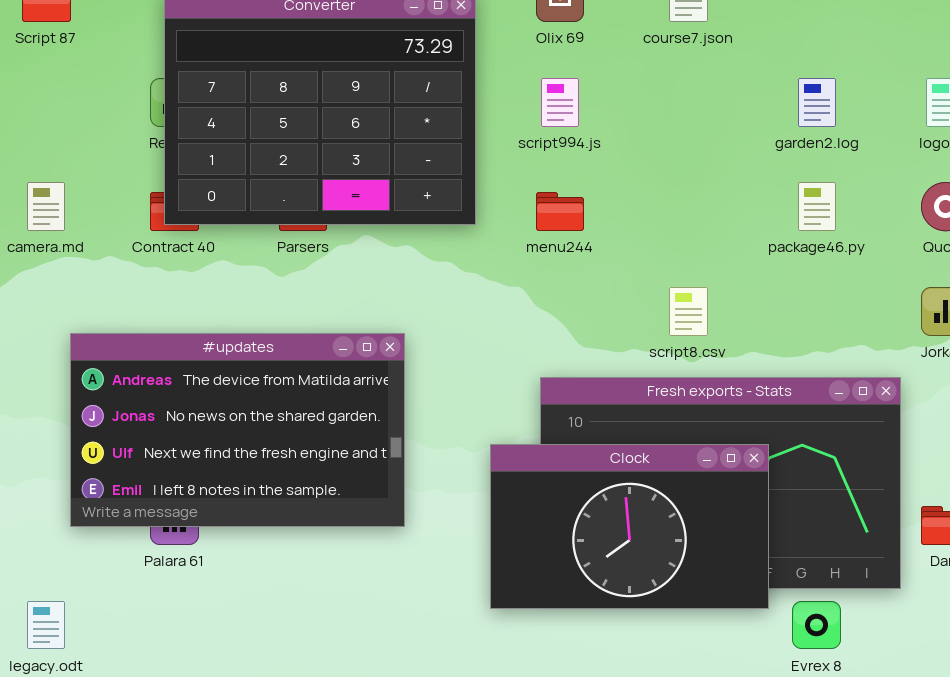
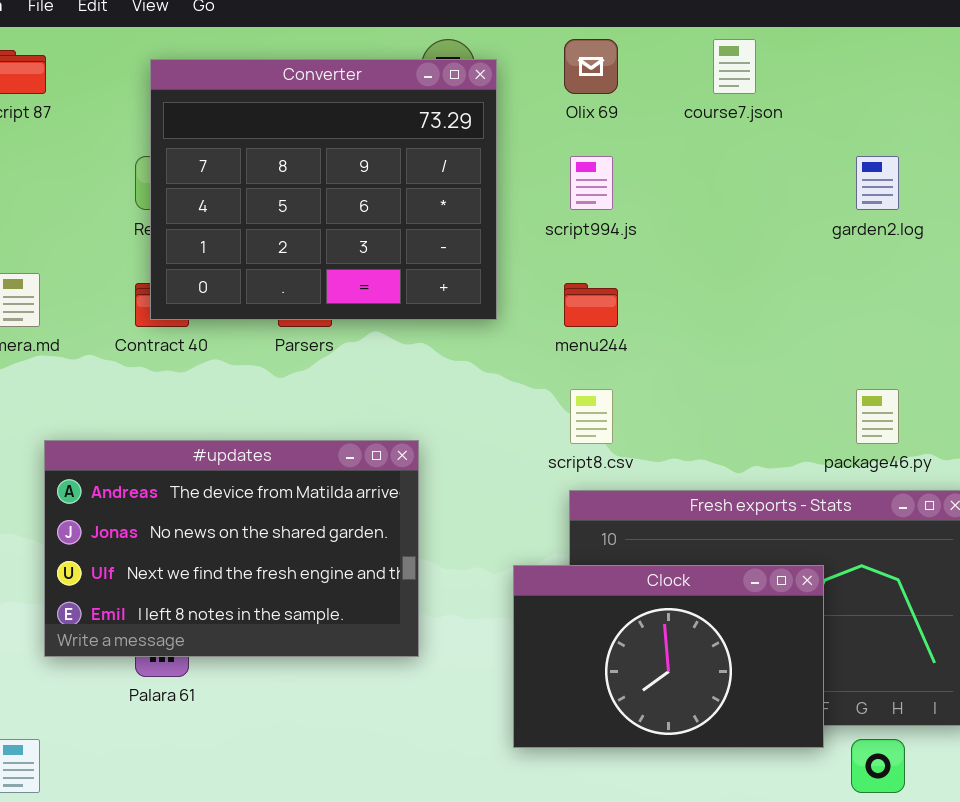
package46.py: [798,182,836,231] -> [856,389,899,444], moved
script8.csv: [669,287,708,336] -> [570,389,613,444], moved

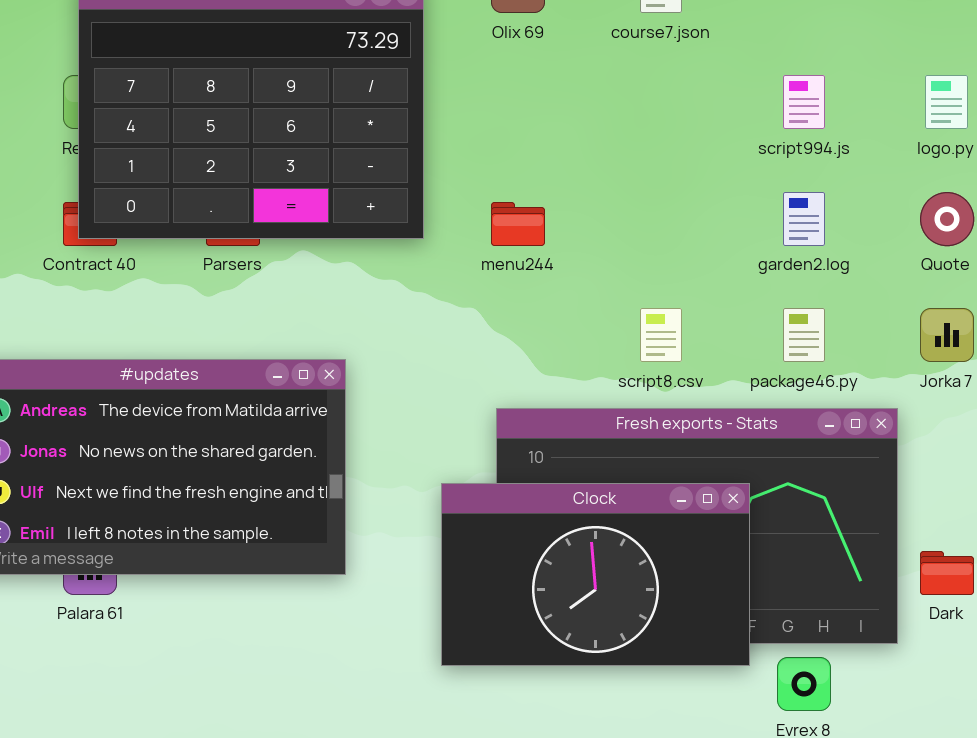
script994.js: [570,156,613,210] -> [783,75,825,129], moved
garden2.log: [856,156,899,210] -> [783,192,825,246], moved
script8.csv: [570,389,613,444] -> [640,308,682,362], moved

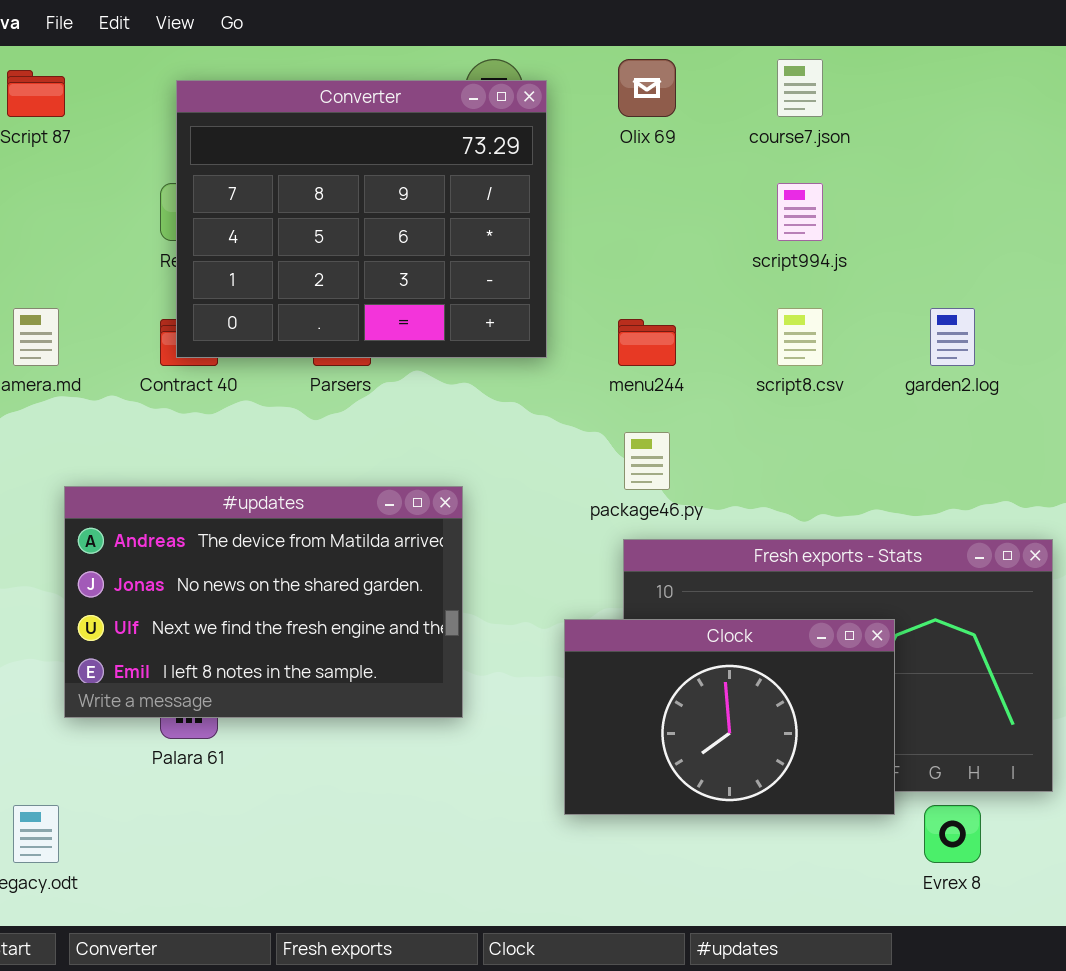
script994.js: [783,75,825,129] -> [777,183,823,241], moved
script8.csv: [640,308,682,362] -> [777,308,823,366], moved
package46.py: [783,308,825,362] -> [624,432,670,490], moved

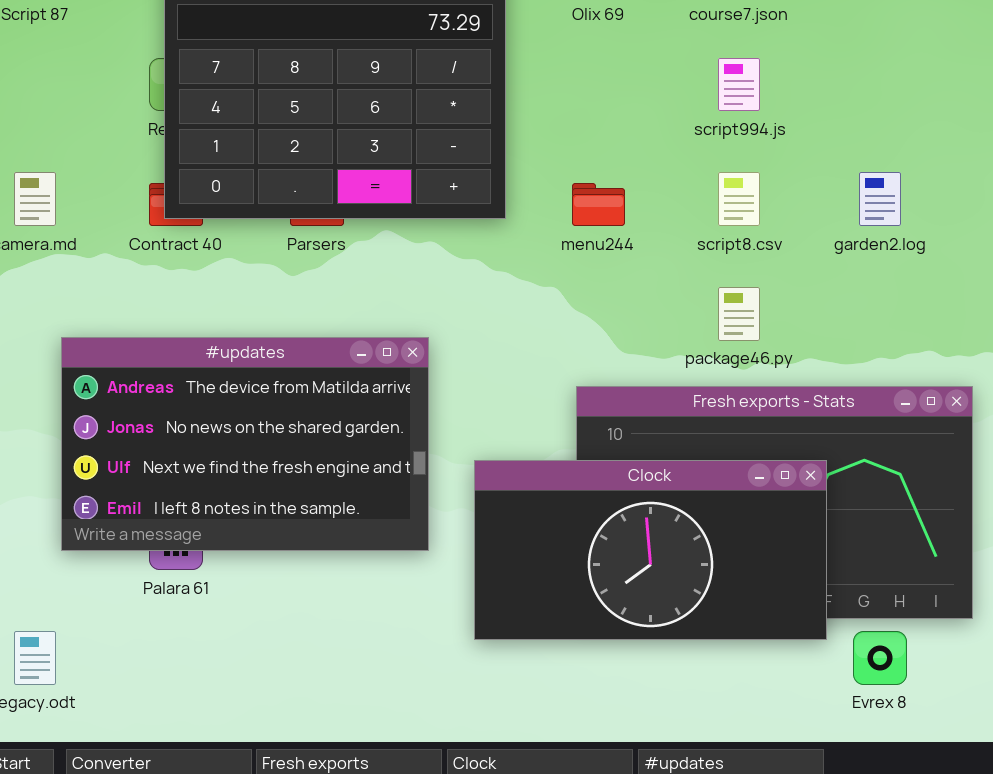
package46.py: [624,432,670,490] -> [718,287,760,341], moved
Clock: [564,619,895,815] -> [474,460,827,640], resized

